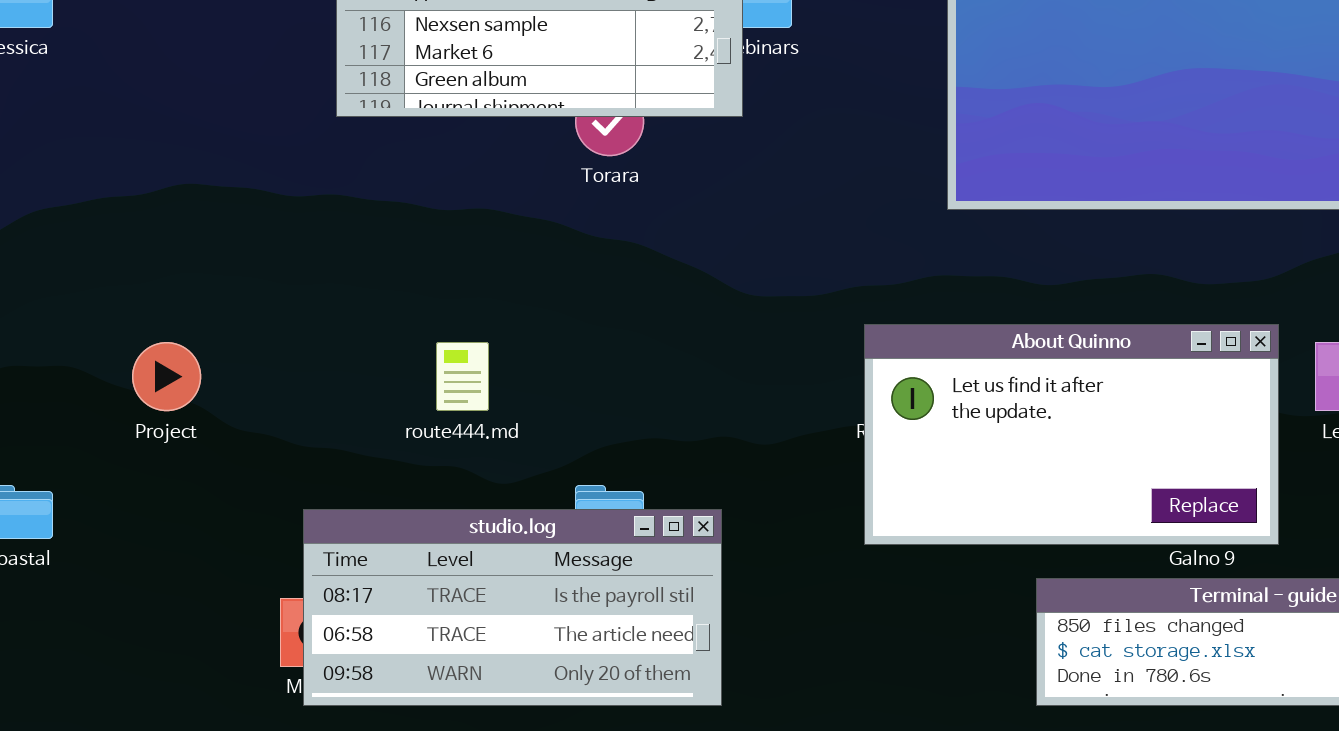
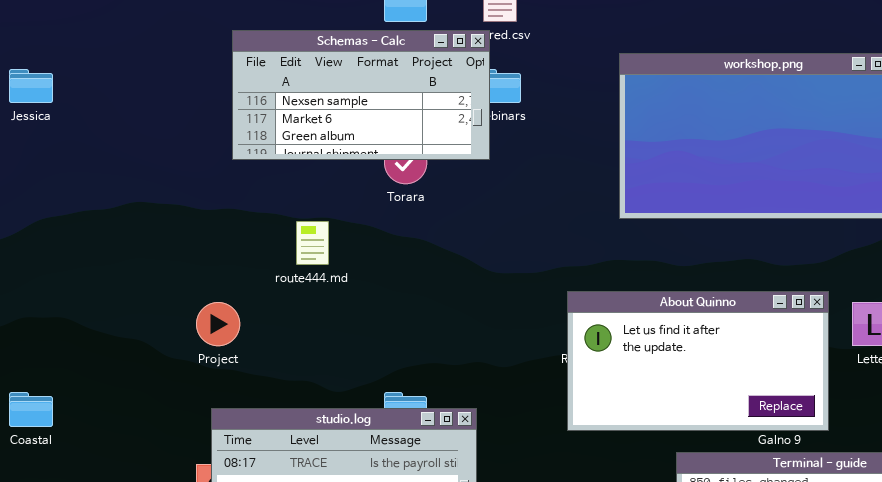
Project: [132,342,201,411] -> [196,302,240,346], moved
route444.md: [436,342,489,411] -> [296,221,329,265], moved

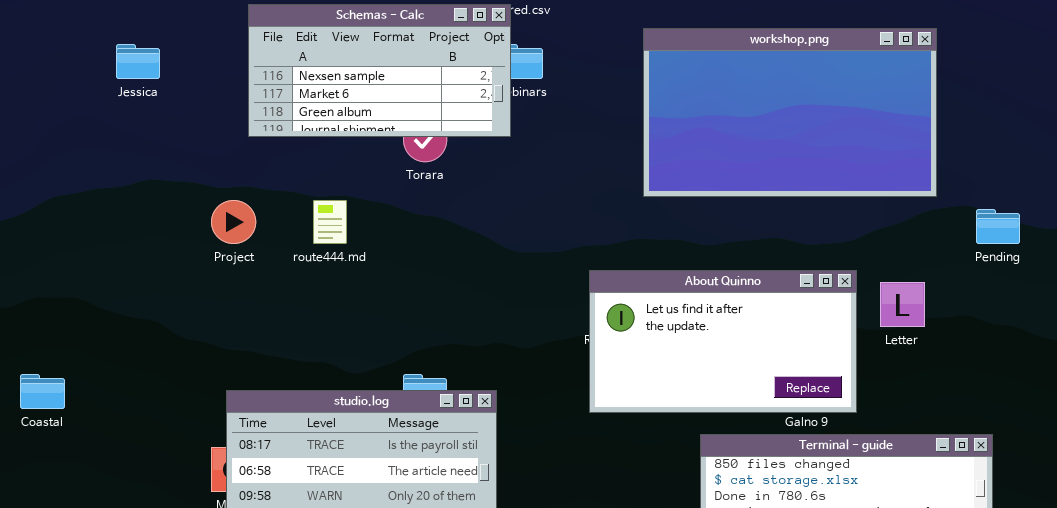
Jessica: [9,69,53,103] -> [116,44,160,79], moved
Project: [196,302,240,346] -> [211,200,256,244], moved

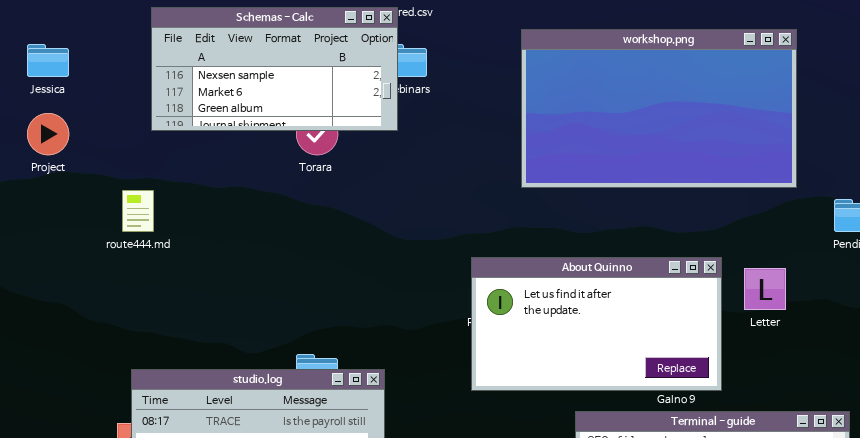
Project: [211,200,256,244] -> [27,113,69,155], moved
route444.md: [313,200,347,244] -> [122,190,154,232], moved

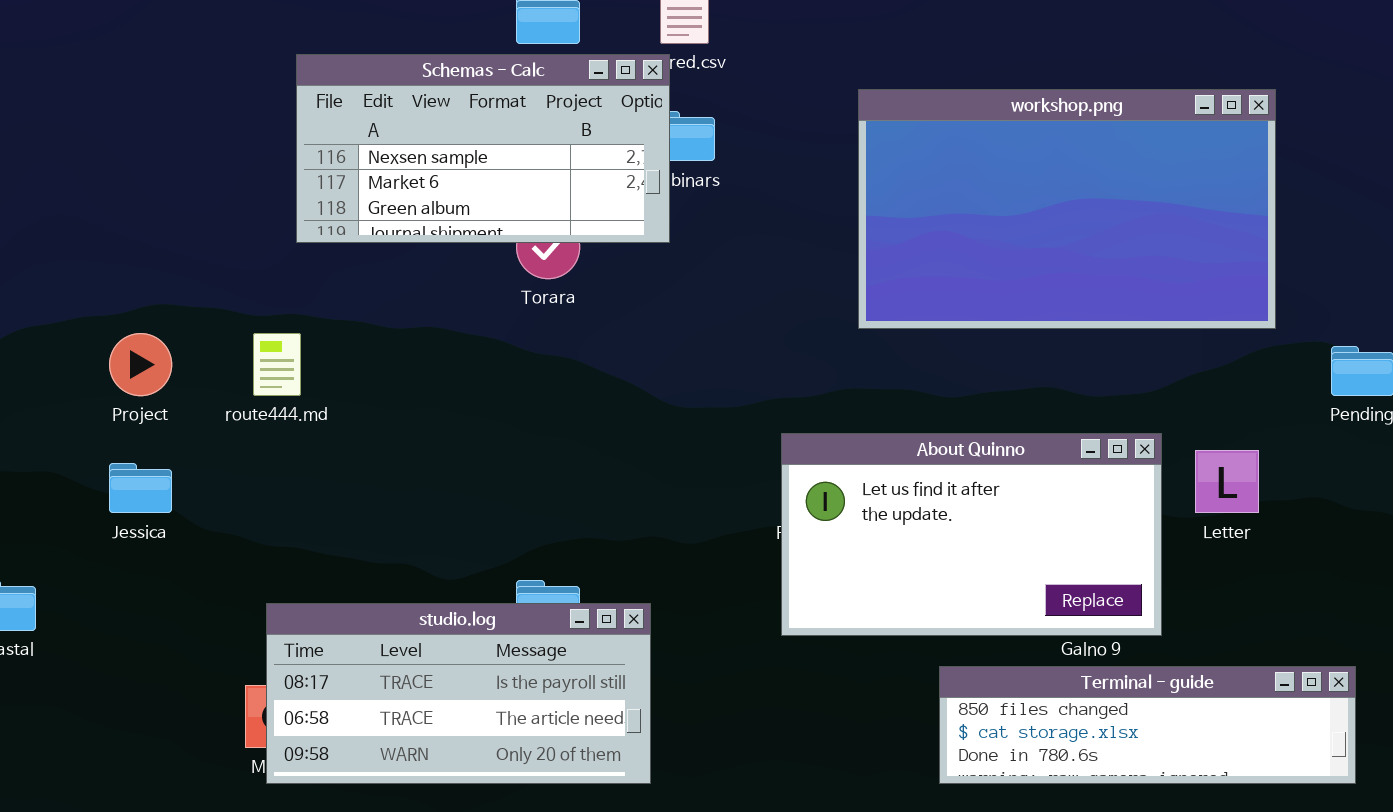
Jessica: [27,44,69,77] -> [109,463,172,513], moved
Project: [27,113,69,155] -> [109,333,172,396], moved

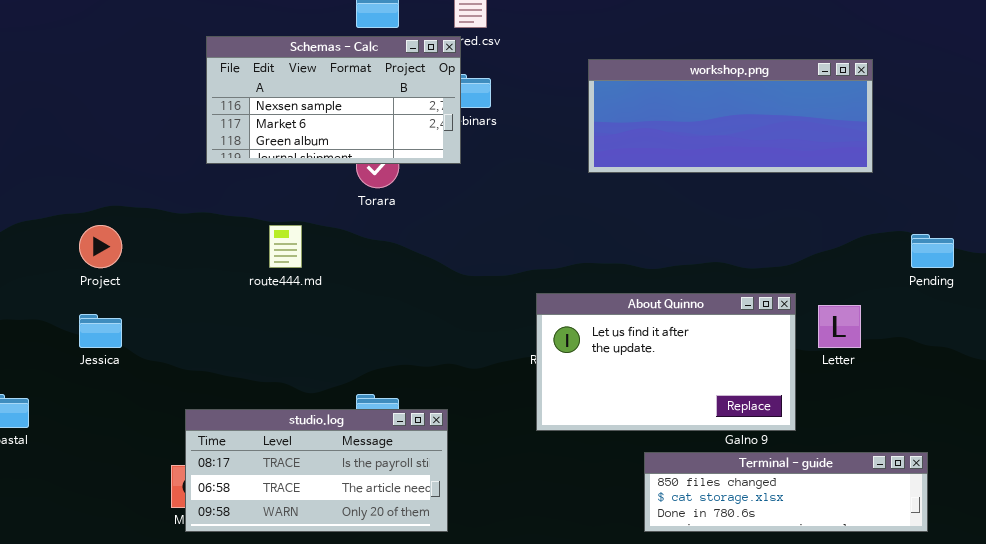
workshop.png: [858,89,1276,329] -> [588,59,873,173], resized
route444.md: [253,333,301,396] -> [269,225,302,268], moved

